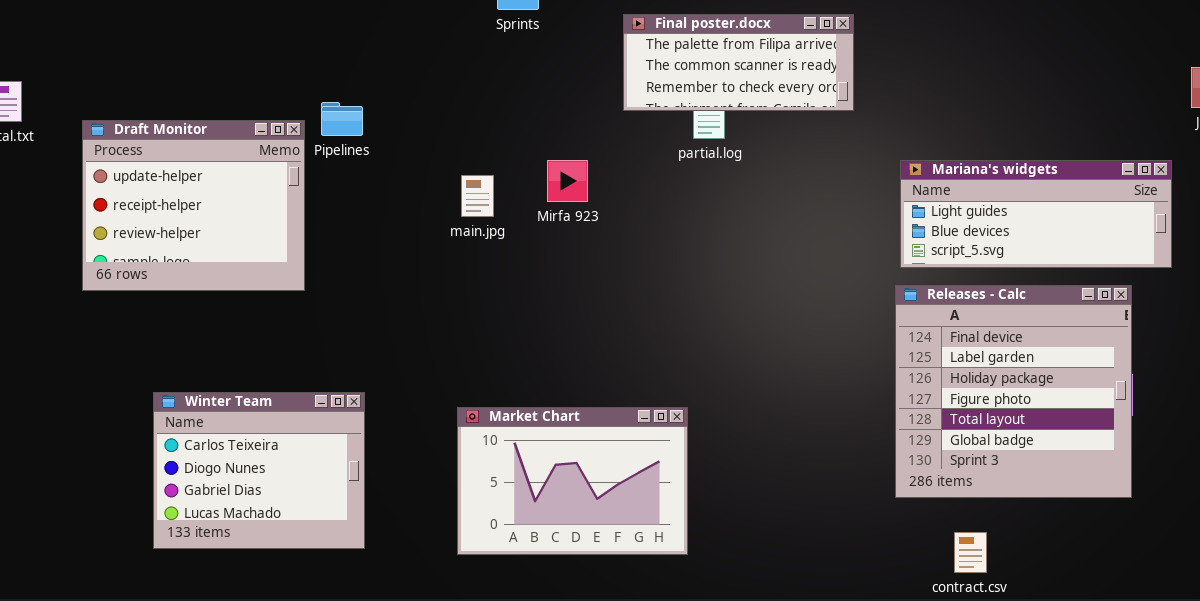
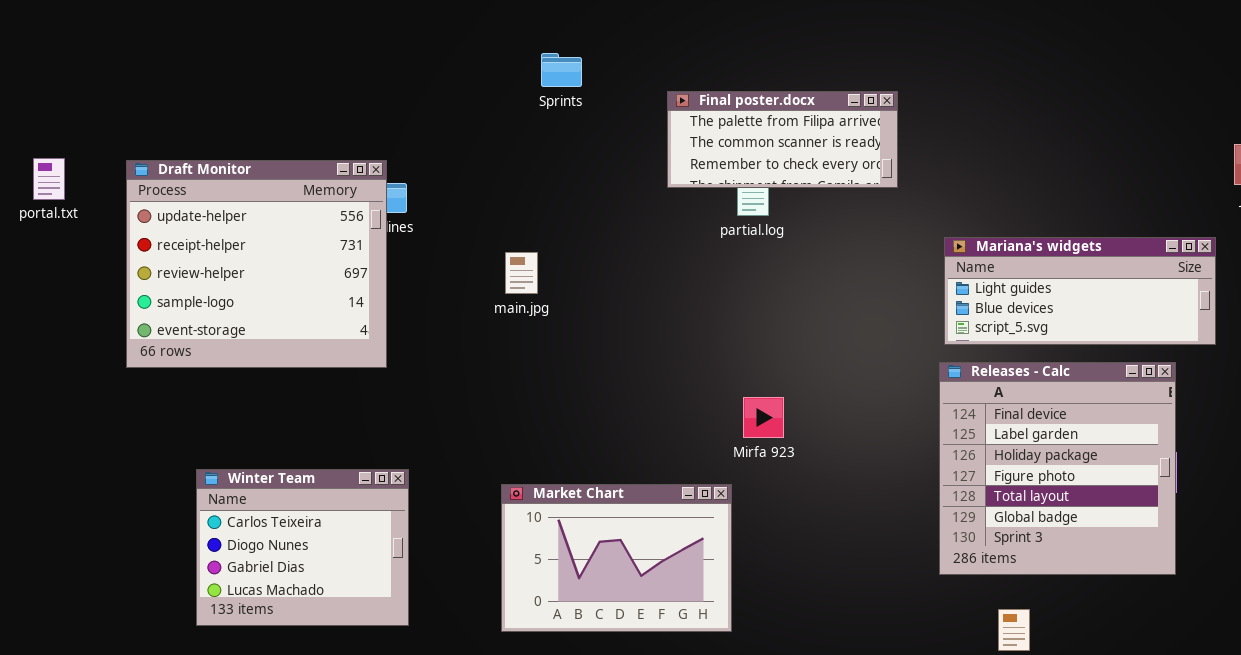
Draft Monitor: [82,120,305,291] -> [126,160,387,368], resized
Mirfa 923: [547,160,588,202] -> [743,397,784,438], moved

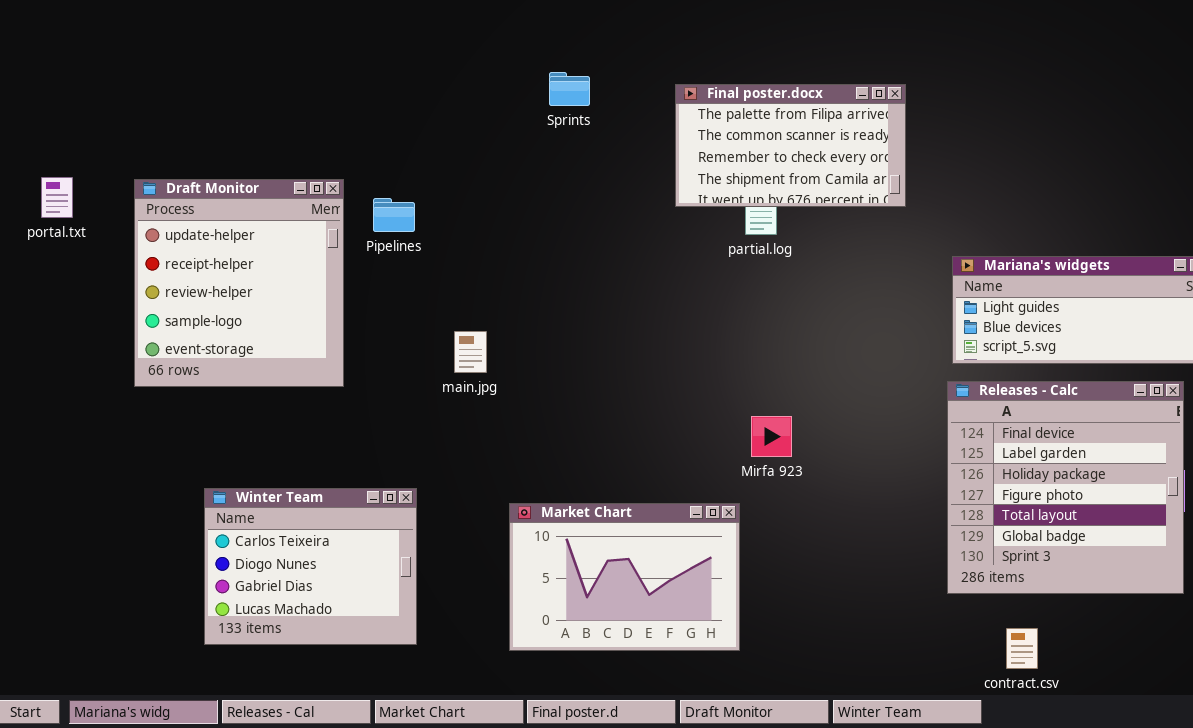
Final poster.docx: [667,91,898,188] -> [675,84,906,207], resized
Draft Monitor: [126,160,387,368] -> [134,179,344,387], resized
main.jpg: [505,252,538,294] -> [454,331,487,373], moved

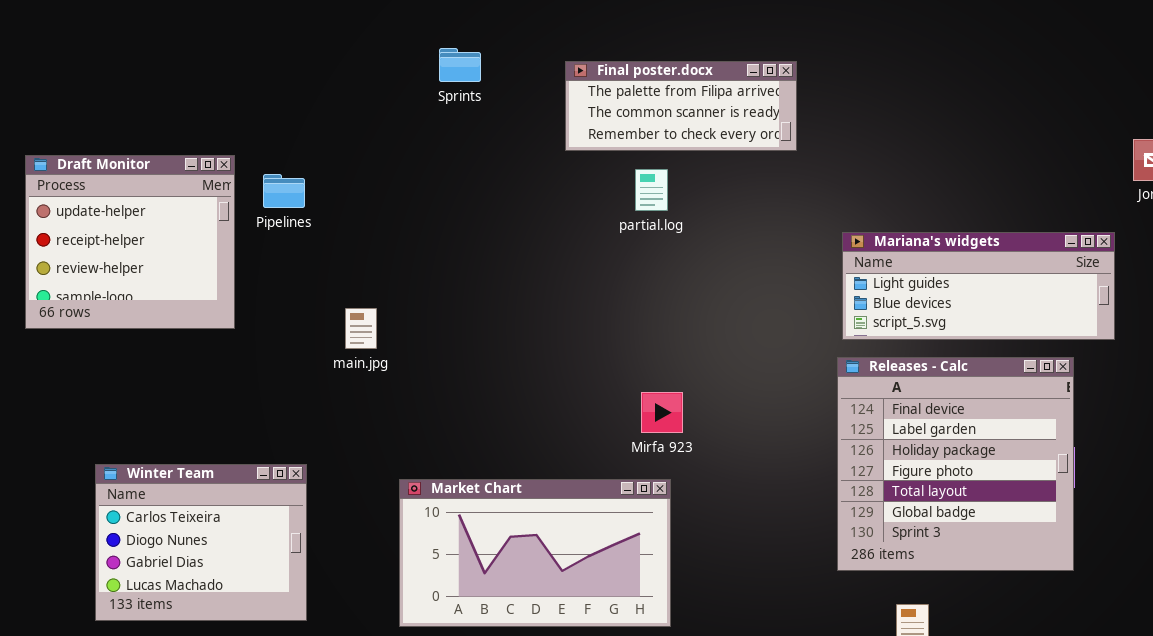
Final poster.docx: [675,84,906,207] -> [565,61,797,151], resized
Draft Monitor: [134,179,344,387] -> [25,155,235,329], resized
Market Chart: [509,503,740,651] -> [399,479,671,627], resized

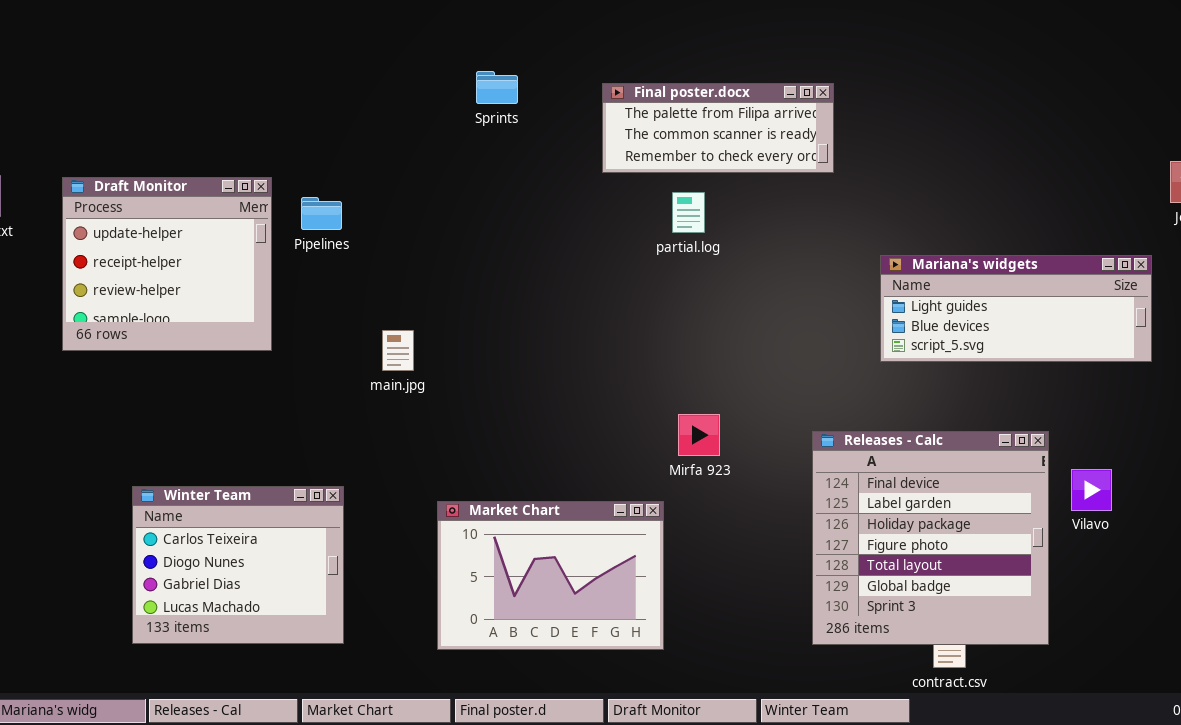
Releases - Calc: [837,357,1074,571] -> [812,431,1049,645], moved
Market Chart: [399,479,671,627] -> [437,501,664,650], resized

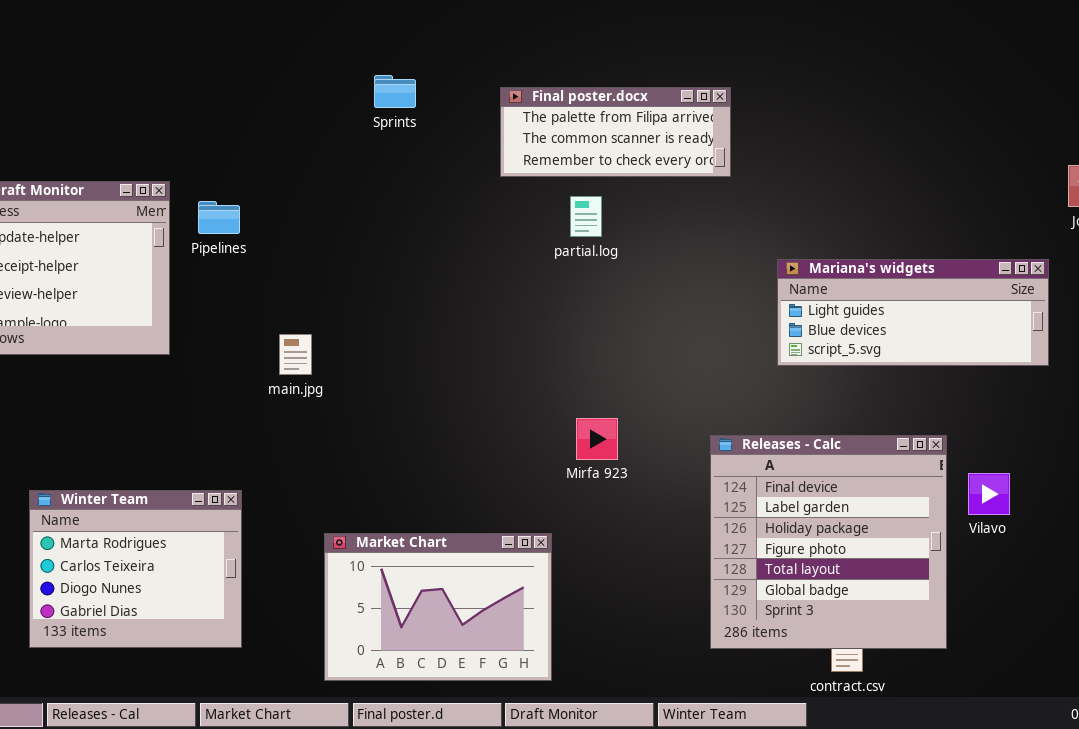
Winter Team: [132,486,344,644] -> [29,490,242,648], scrolled up 1 row
Market Chart: [437,501,664,650] -> [324,533,552,681], moved

